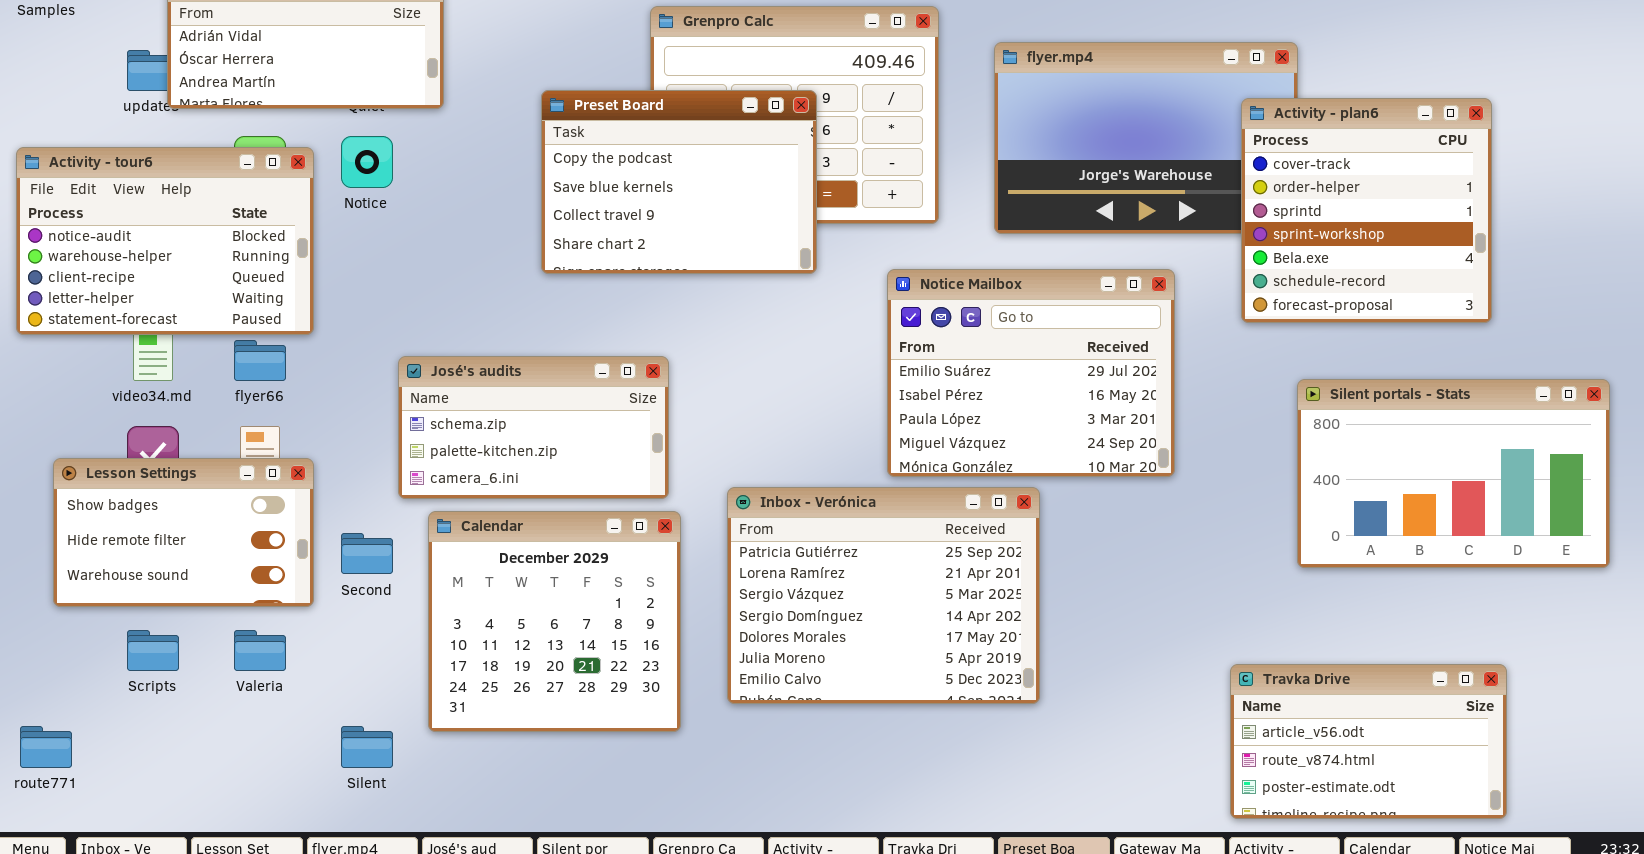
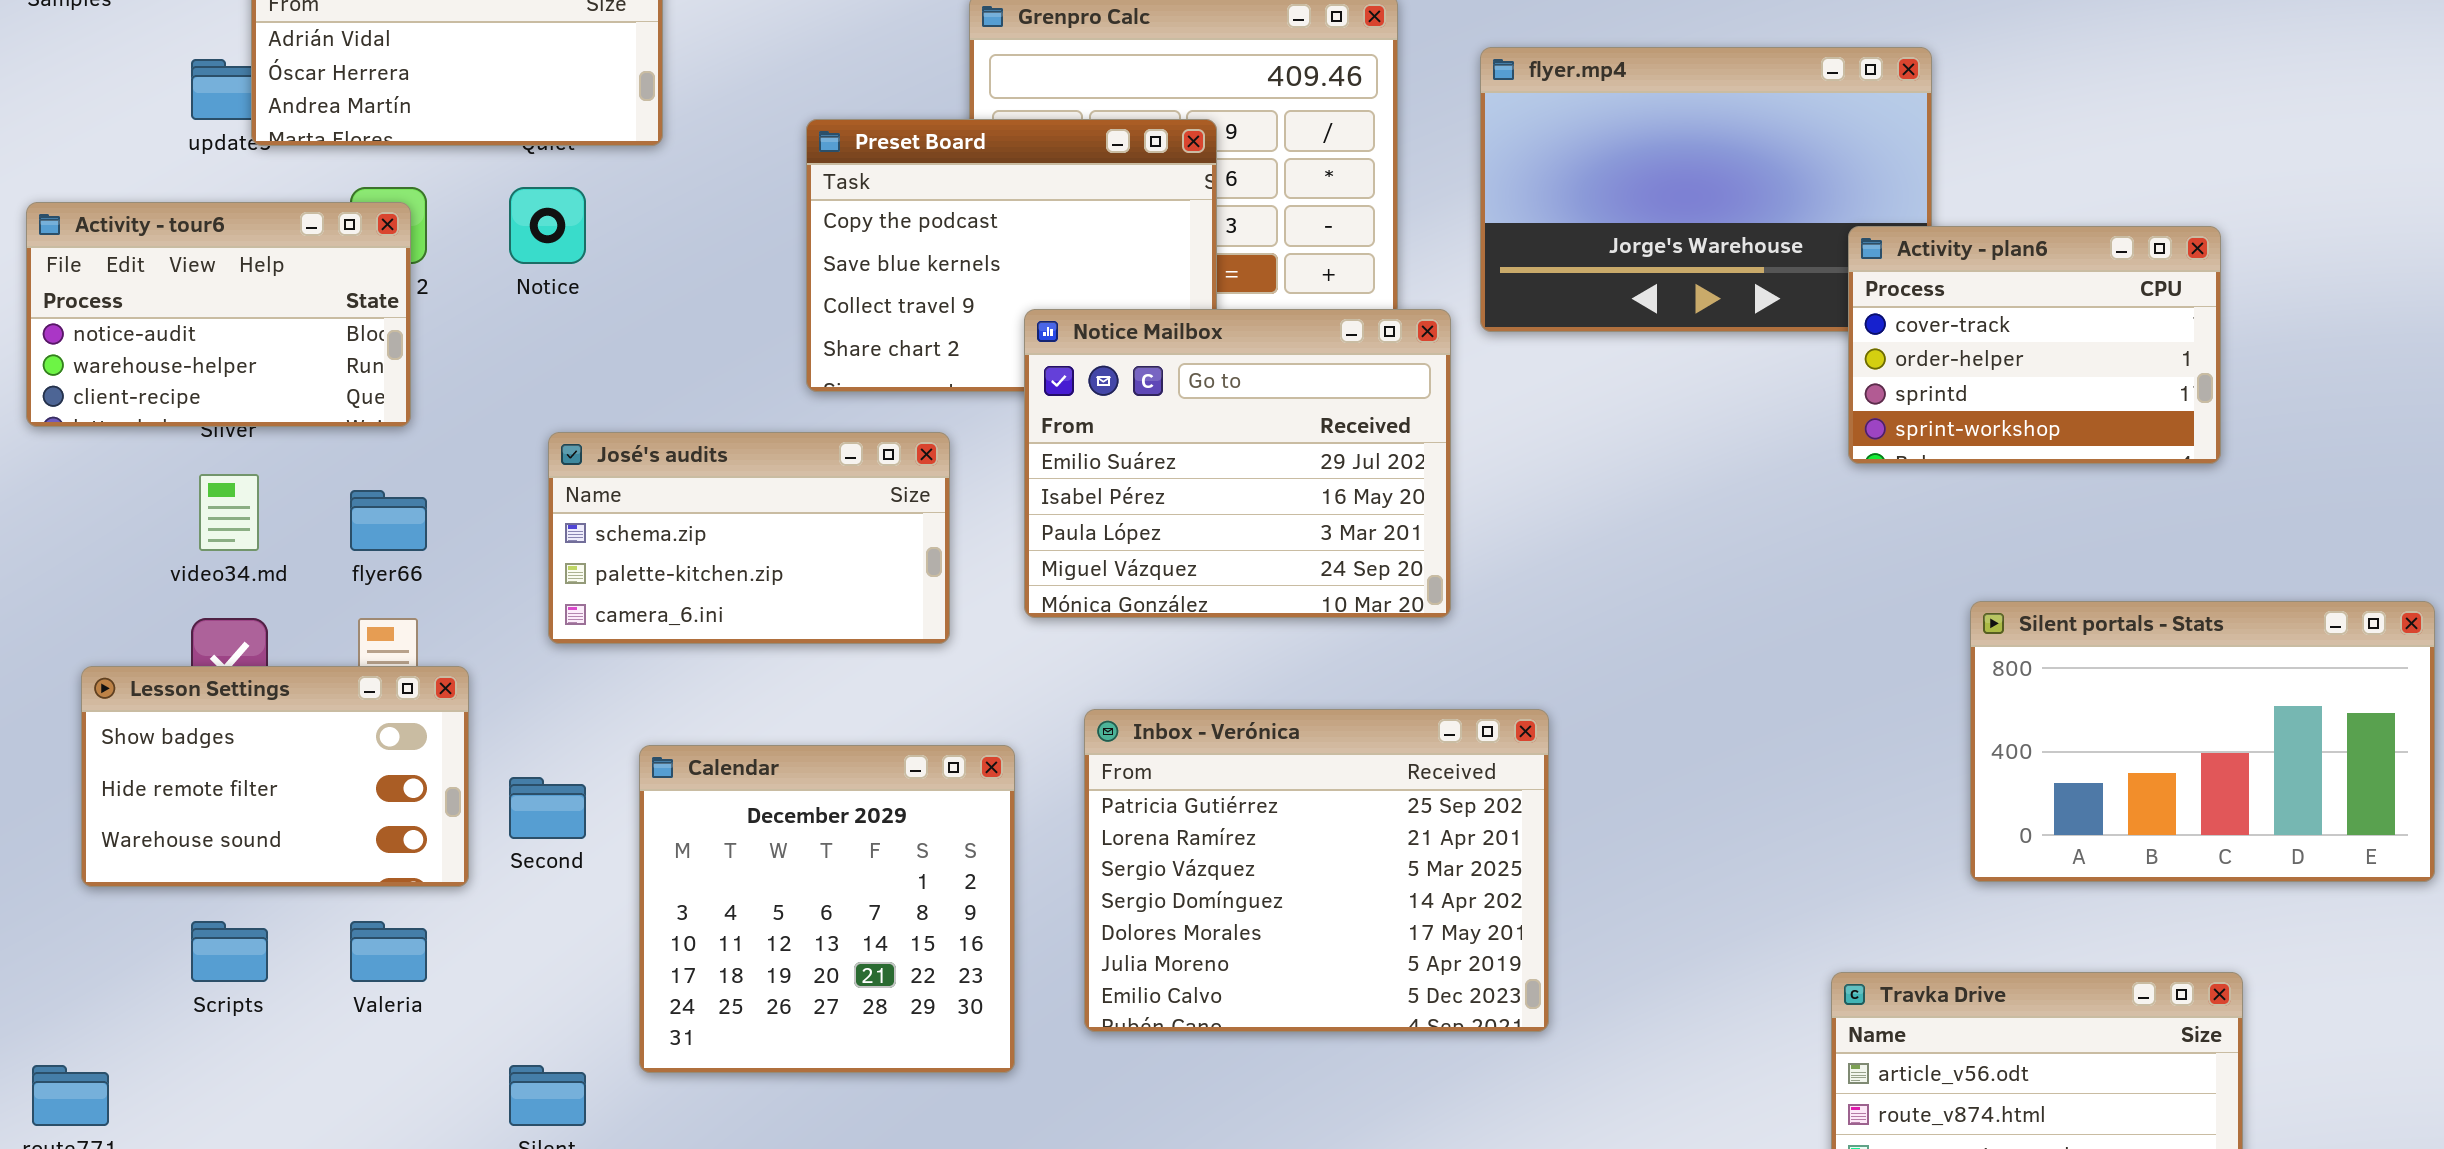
Activity - plan6: [1241,98,1492,323] -> [1848,226,2221,464], resized
Activity - tour6: [16,147,314,335] -> [26,202,411,427], resized
Notice Mailbox: [887,269,1175,477] -> [1024,309,1451,618], moved
José's audits: [398,356,669,499] -> [548,432,950,644], moved
Silent portals - Stats: [1297,379,1610,568] -> [1970,601,2435,882], moved

